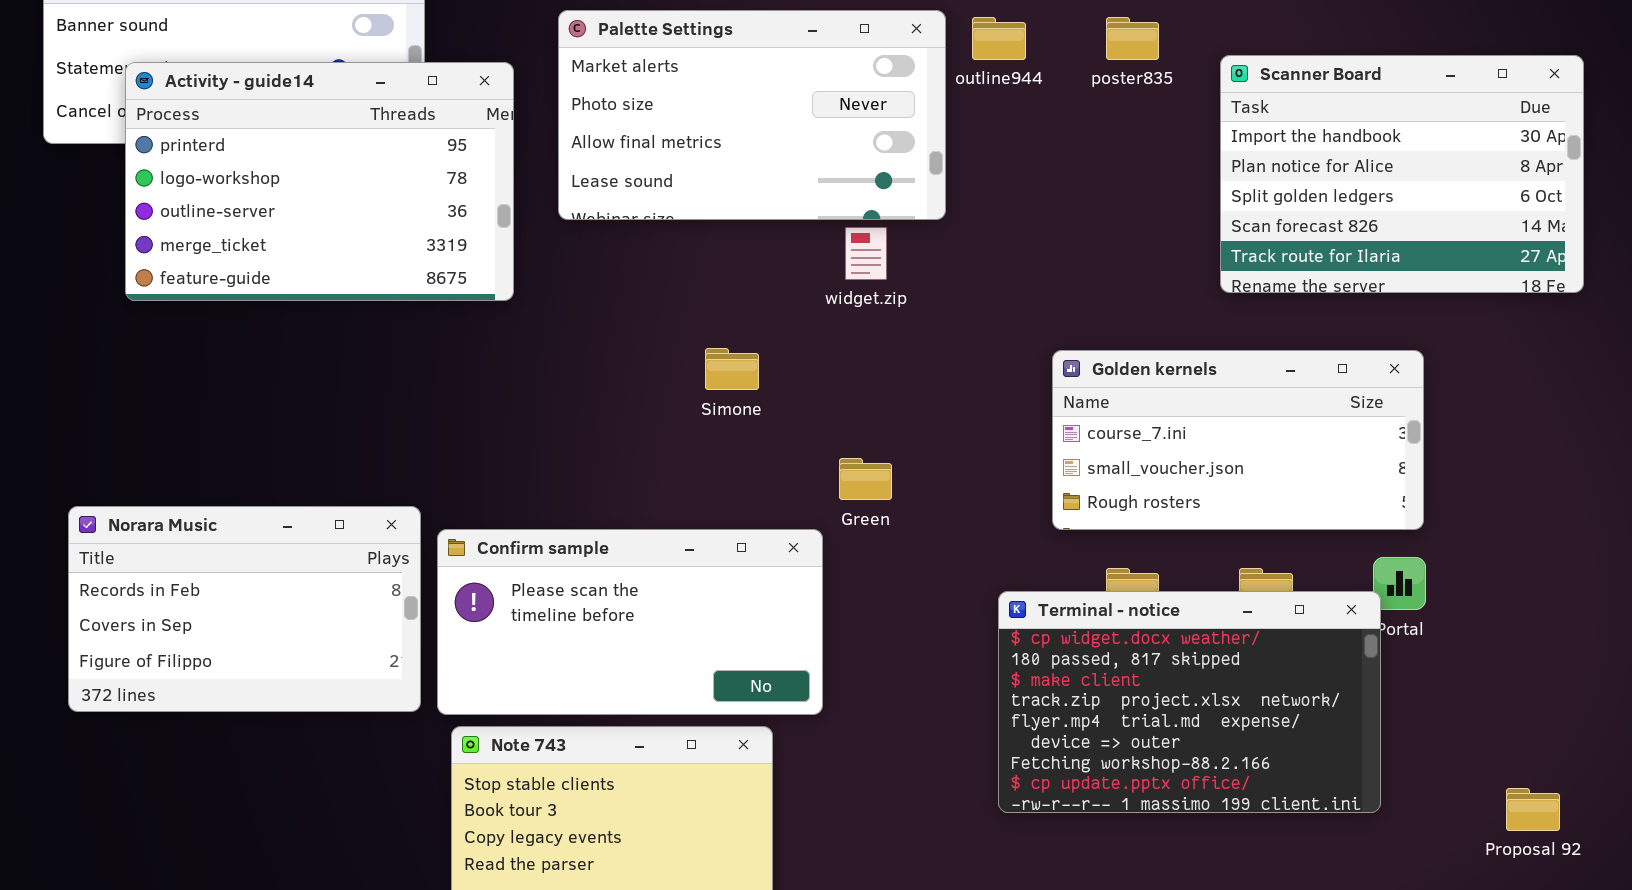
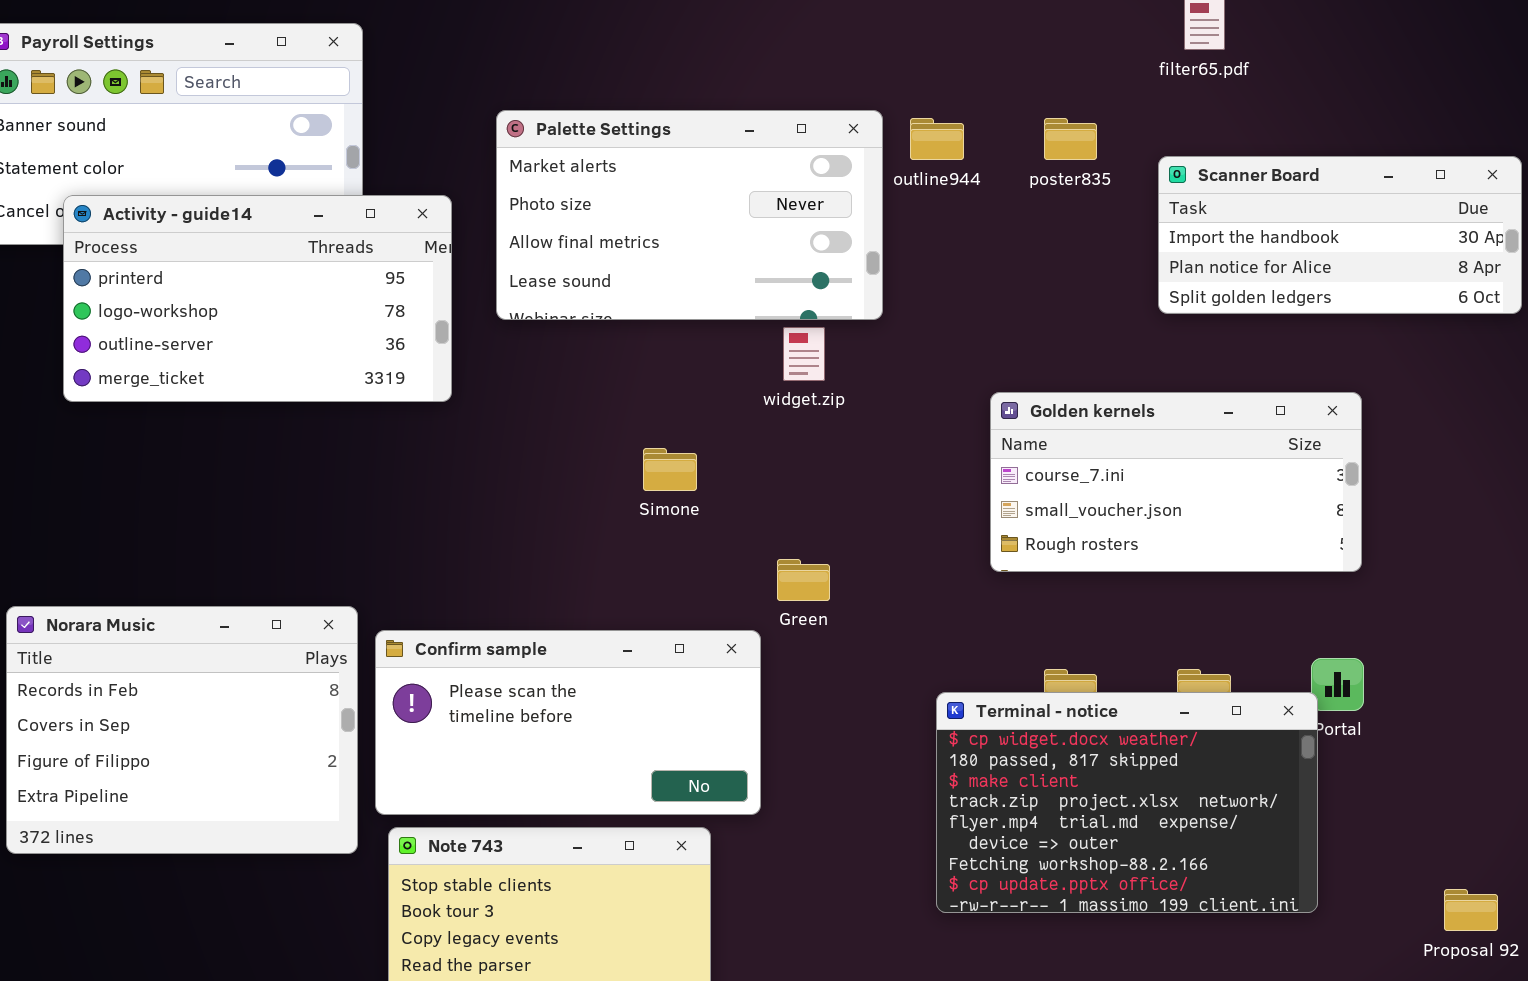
Scanner Board: [1220,55,1584,293] -> [1158,156,1522,314], resized
Activity - guide14: [125,62,514,301] -> [63,195,452,402], resized
Golden kernels: [1052,350,1424,530] -> [990,392,1362,572], moved
Norara Music: [68,506,421,712] -> [6,606,358,854], resized

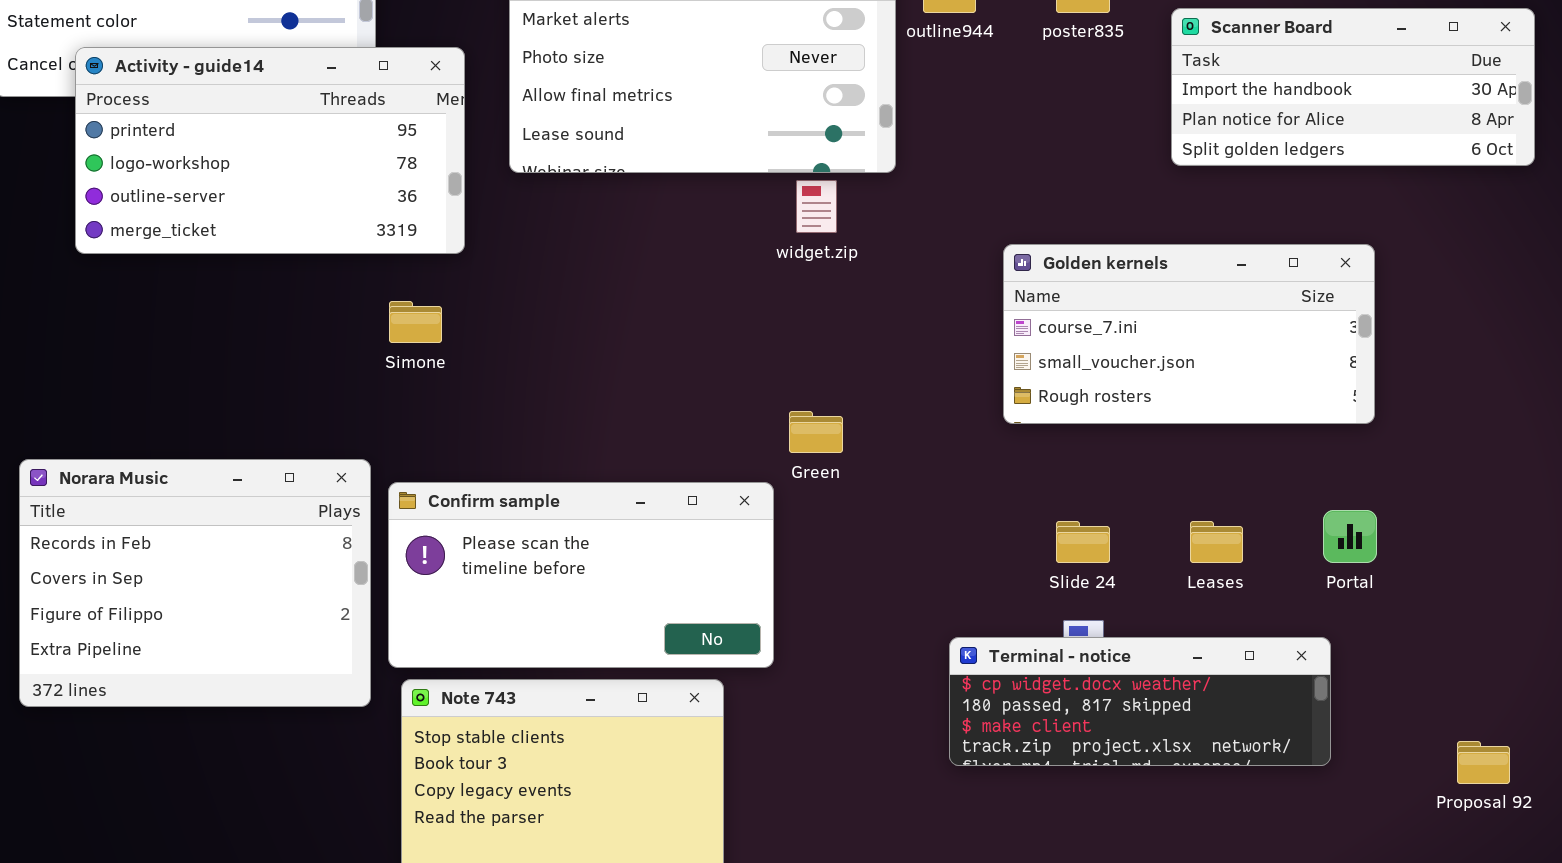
Simone: [643,448,697,491] -> [389,301,442,343], moved
Terminal - notice: [936,692,1318,913] -> [949,637,1331,766], resized

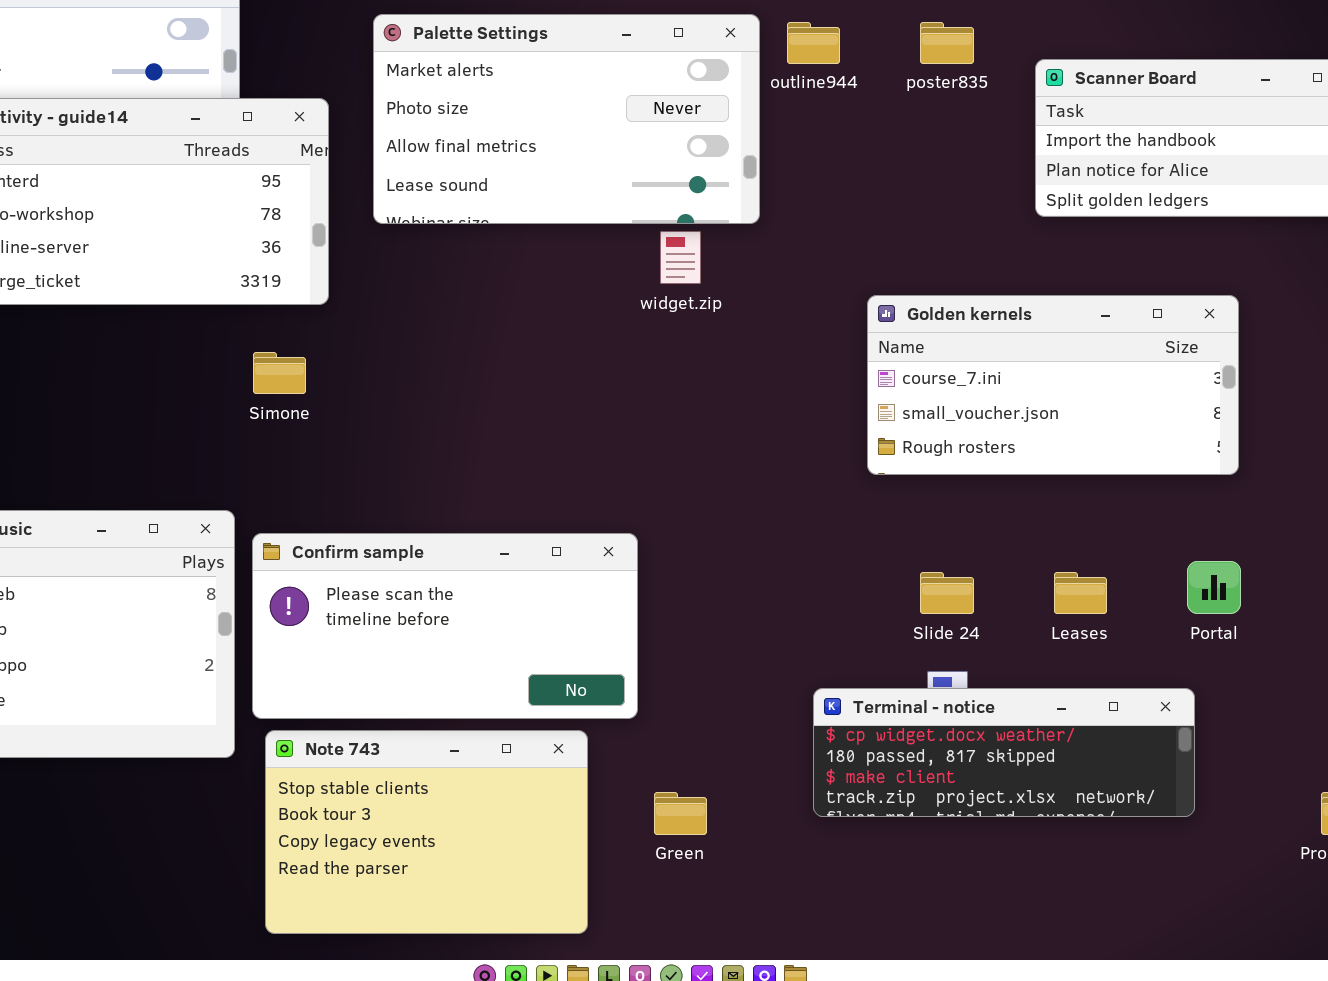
Green: [789,411,843,453] -> [654,792,707,835], moved

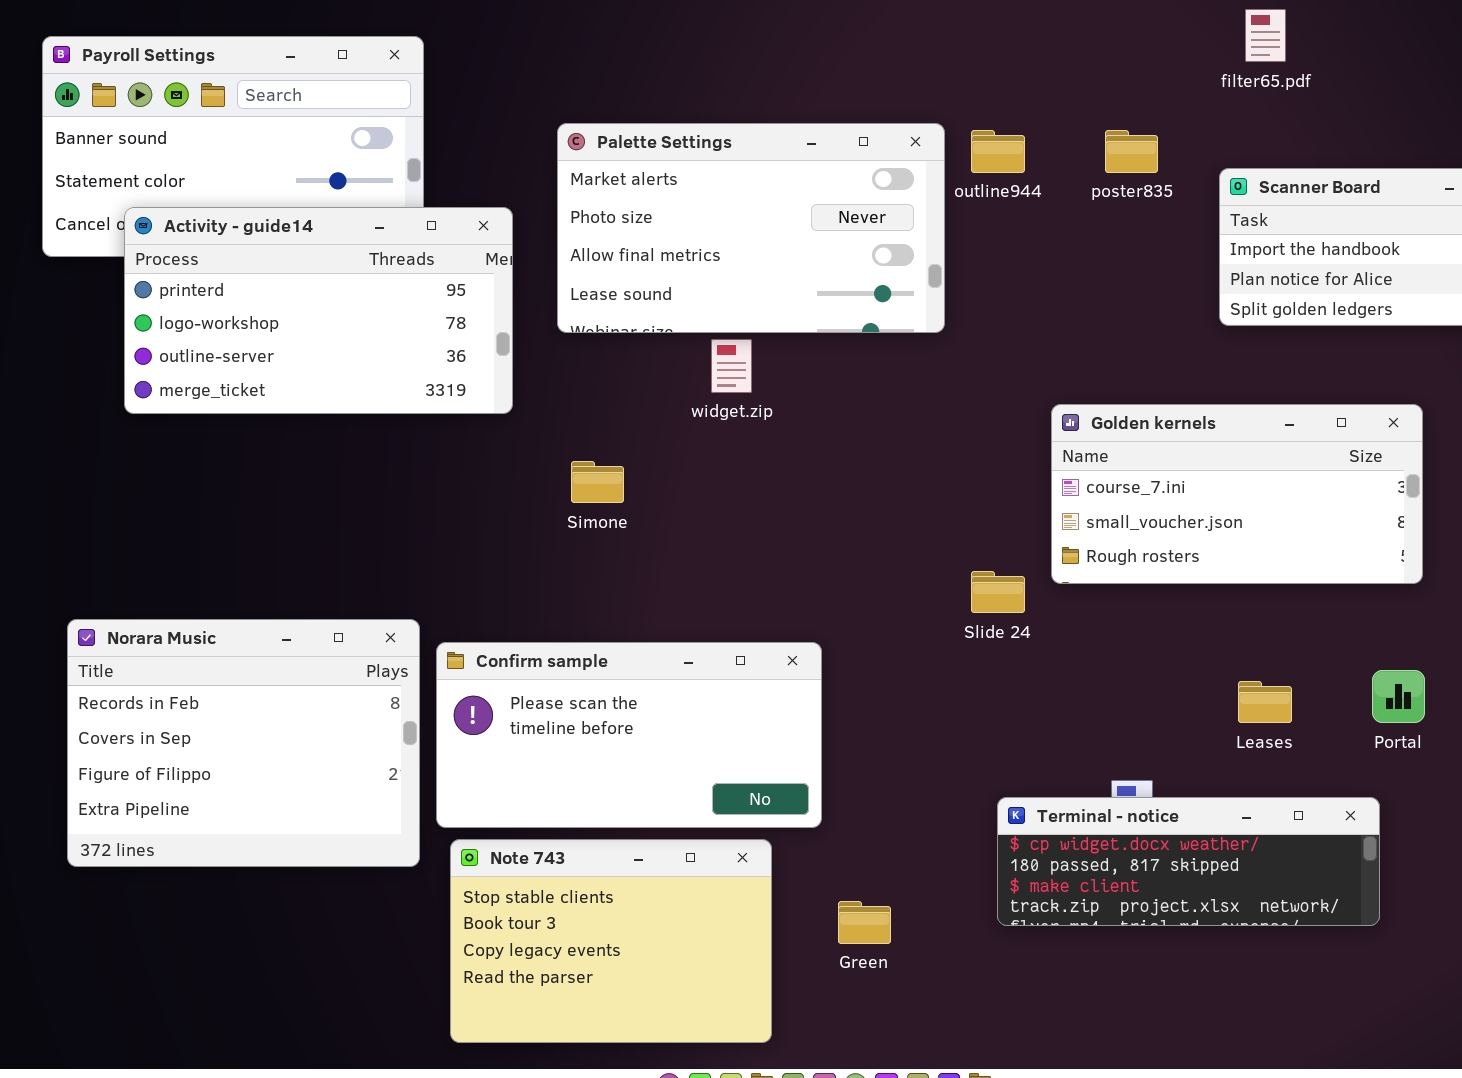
widget.zip: [660,231,701,284] -> [711,339,752,393], moved
Simone: [253,352,306,394] -> [571,461,624,503], moved
Slide 24: [920,572,974,614] -> [971,571,1025,613], moved

